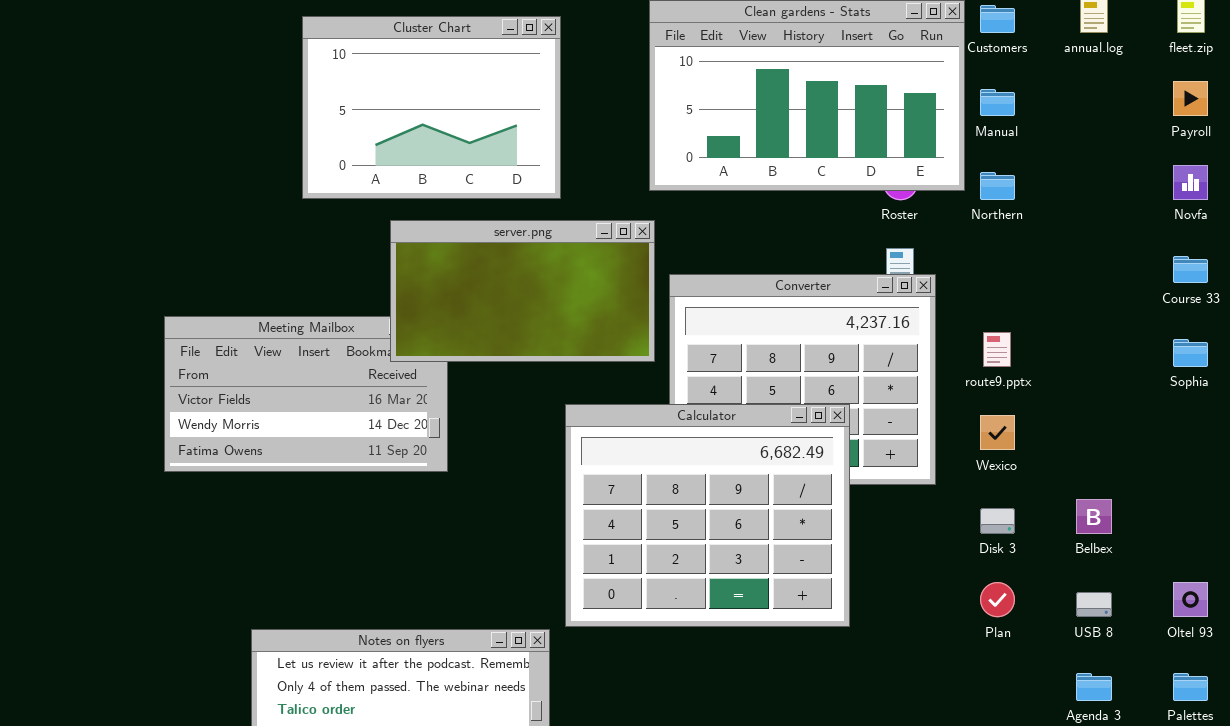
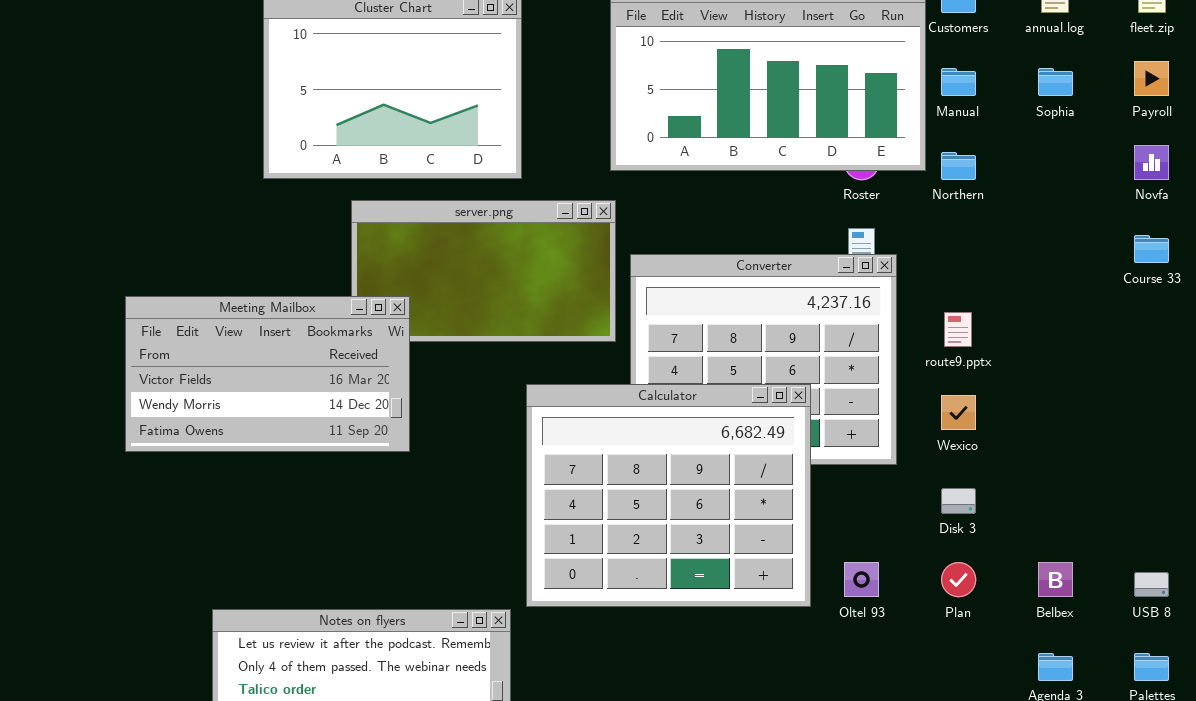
Meeting Mailbox: [164,316,448,472] -> [125,296,410,452], raised
Sophia: [1173,339,1208,367] -> [1038,68,1073,96], moved
Belbex: [1076,499,1112,534] -> [1038,562,1073,597], moved
Oltel 93: [1173,582,1208,617] -> [844,562,879,597], moved
USB 8: [1076,592,1112,617] -> [1134,572,1169,597], moved

